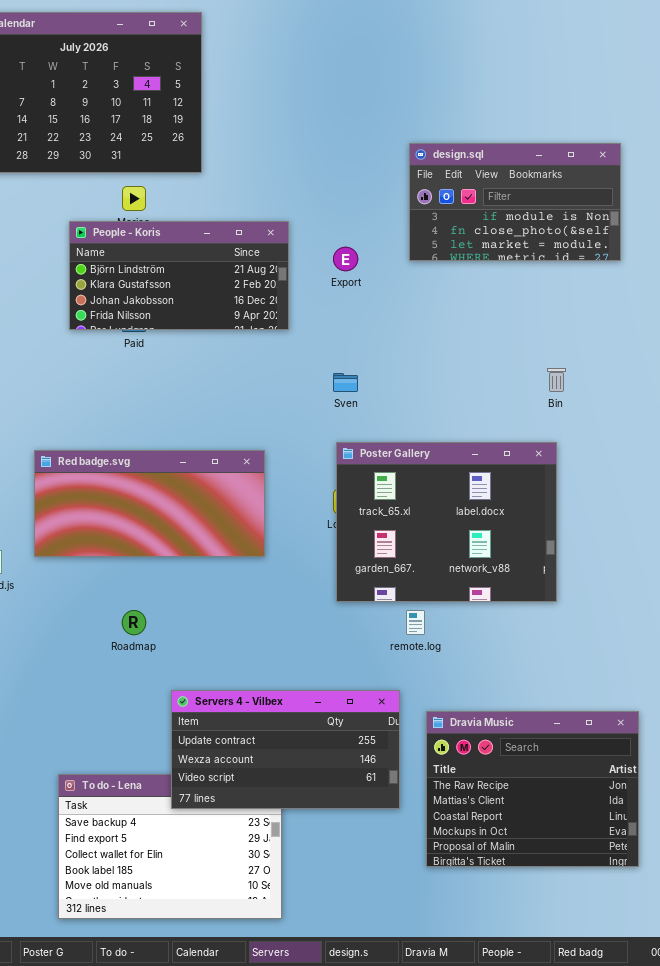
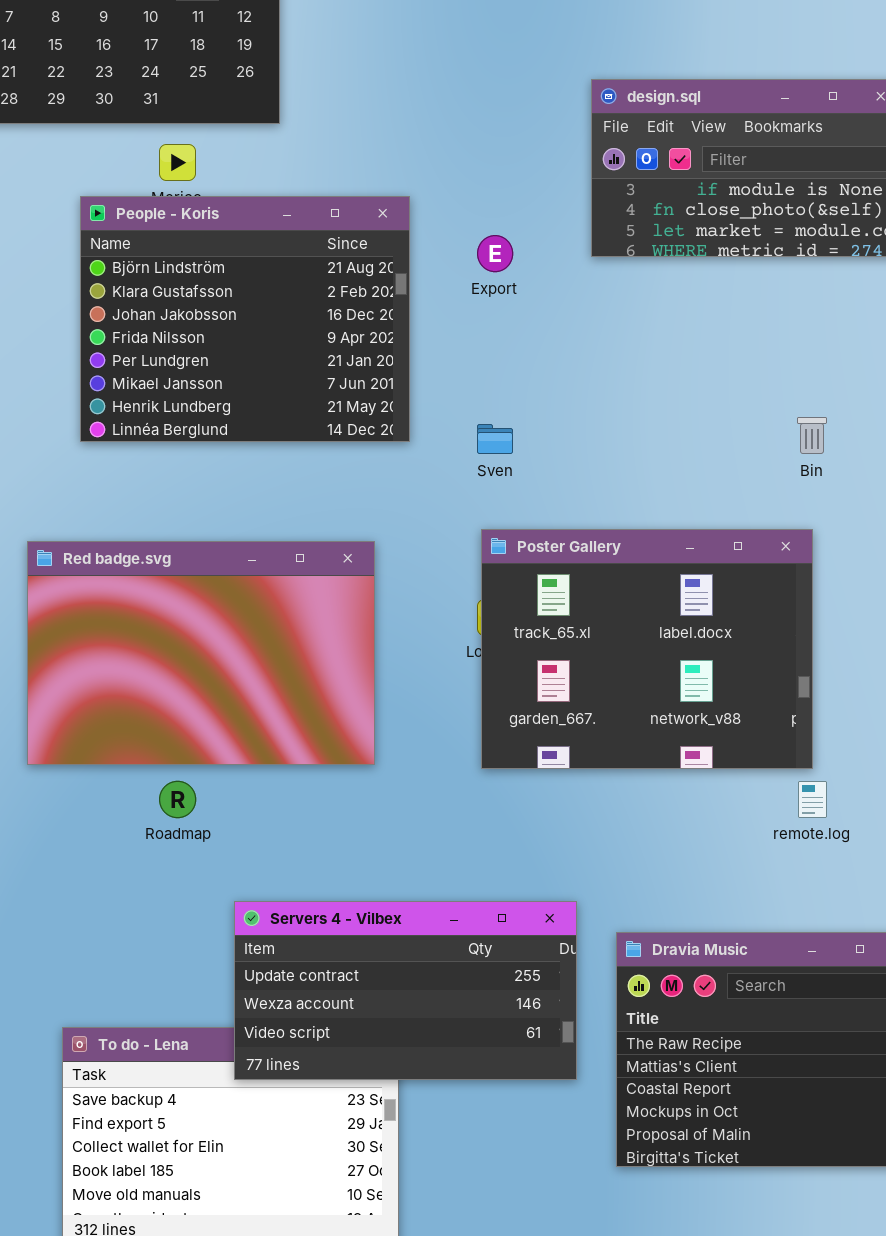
People - Koris: [69,221,289,330] -> [80,196,410,442], resized
Red badge.svg: [34,450,265,557] -> [27,541,375,765], resized
remote.log: [406,610,425,635] -> [798,781,827,818], moved

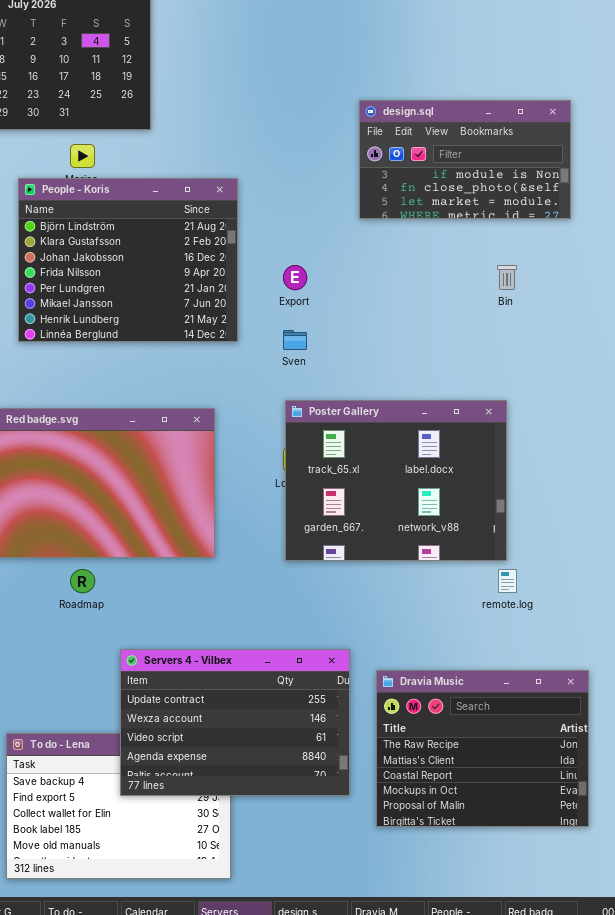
Export: [477,235,513,272] -> [283,265,307,290], moved
Bin: [797,417,827,454] -> [497,265,517,290], moved
Servers 4 - Vilbex: [234,901,577,1080] -> [120,649,350,796], resized

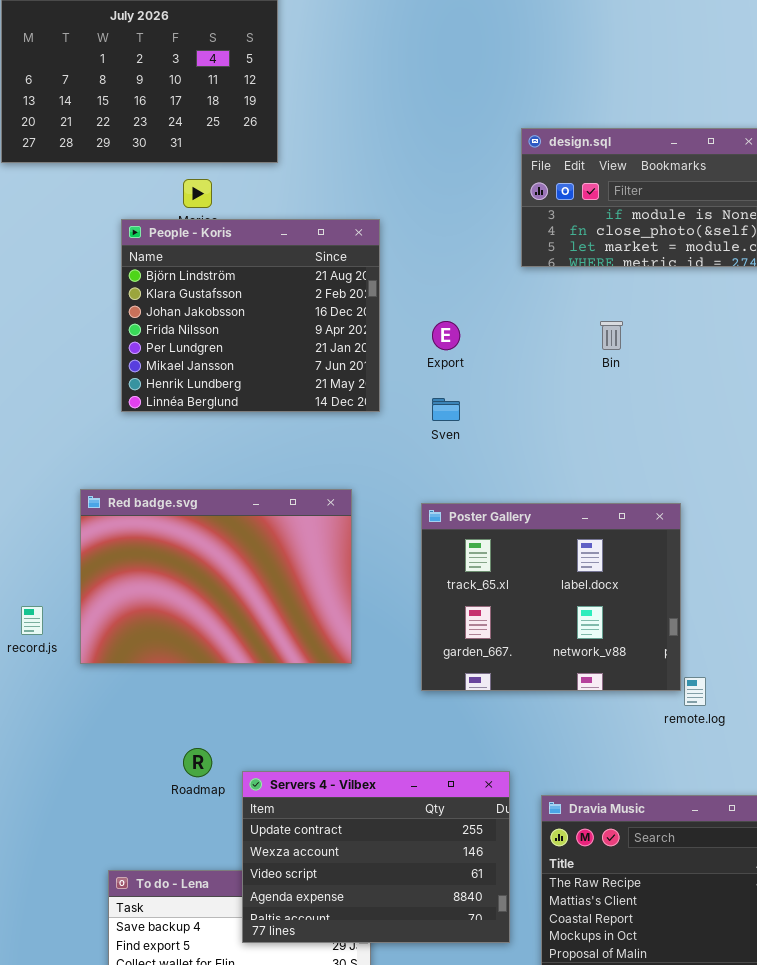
Bin: [497,265,517,290] -> [600,321,623,350], moved
Poster Gallery: [285,400,507,561] -> [421,503,681,691], moved
Roadmap: [70,569,95,593] -> [183,748,212,777], moved

